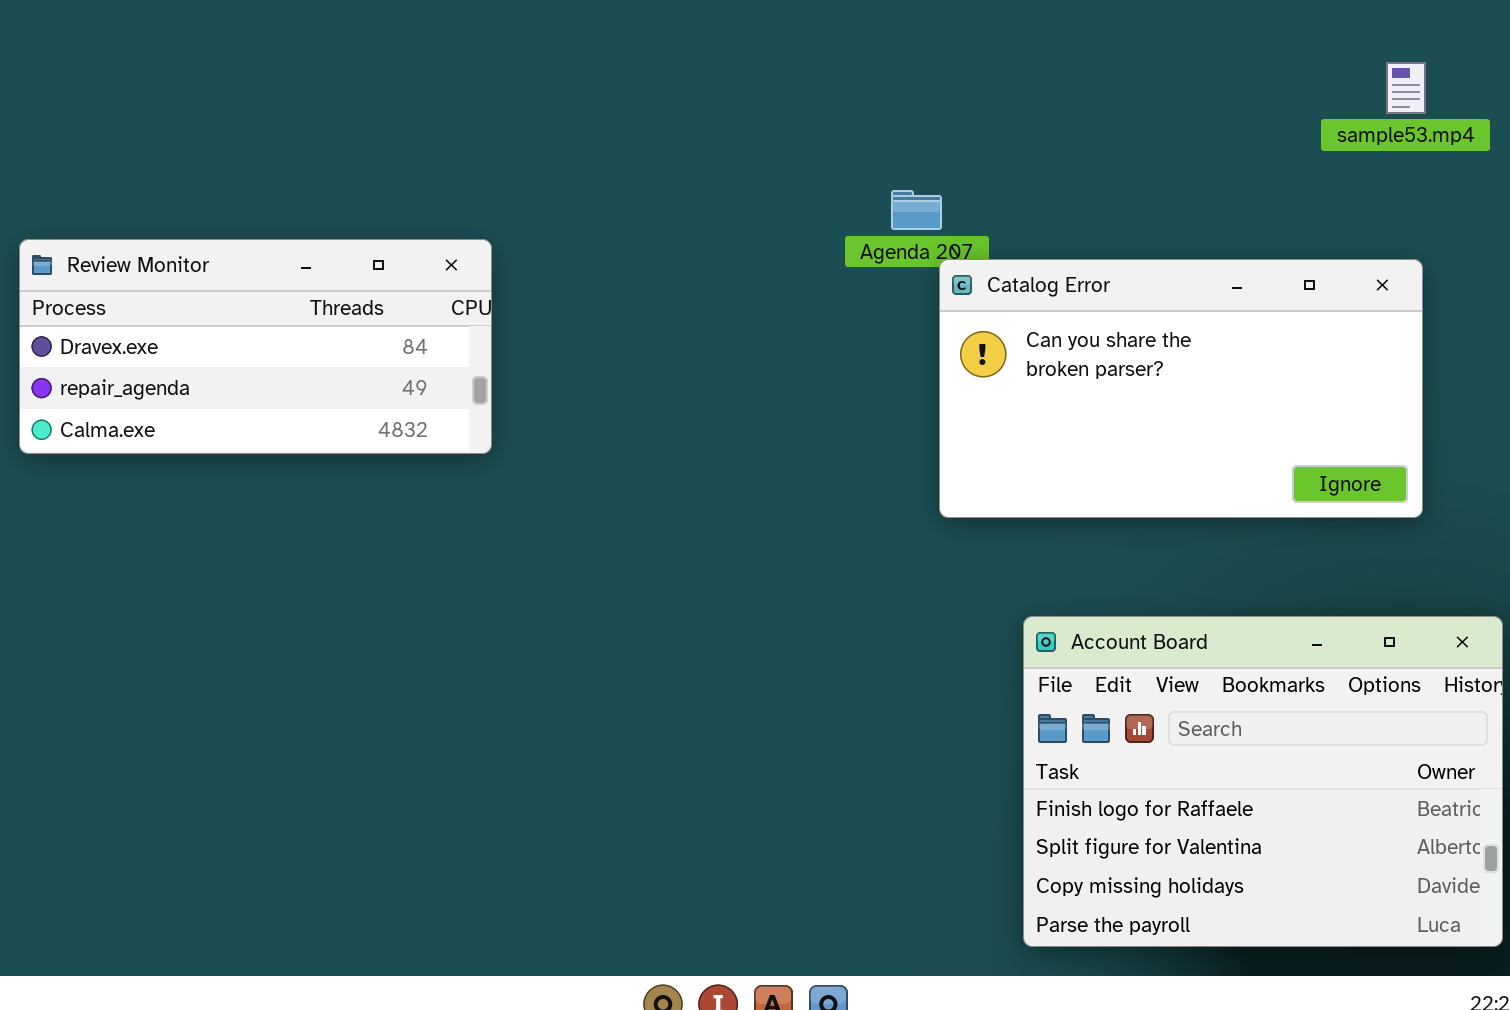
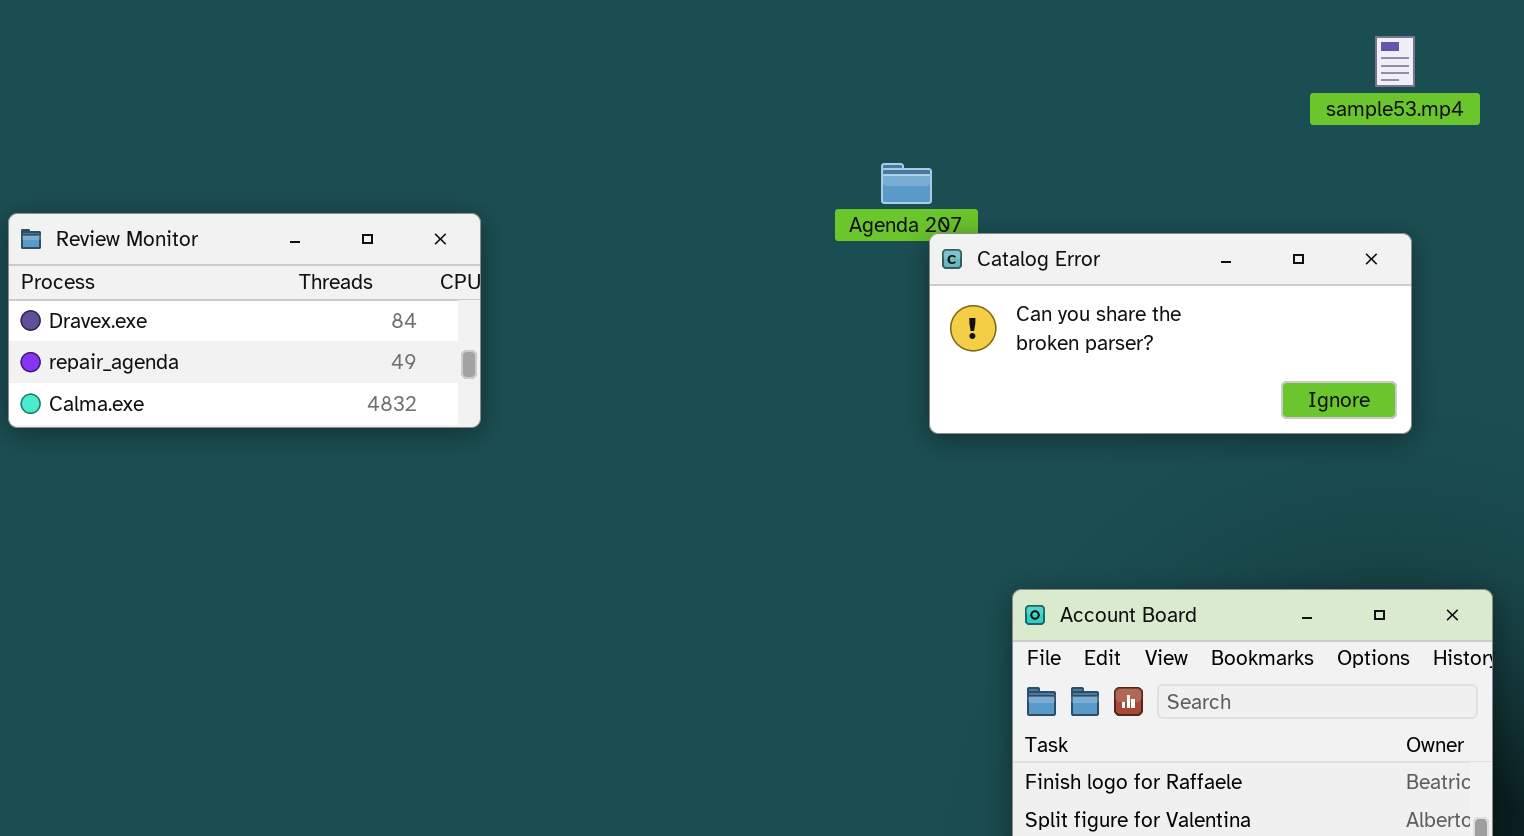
Catalog Error: [939,259,1423,518] -> [929,233,1412,434], resized

